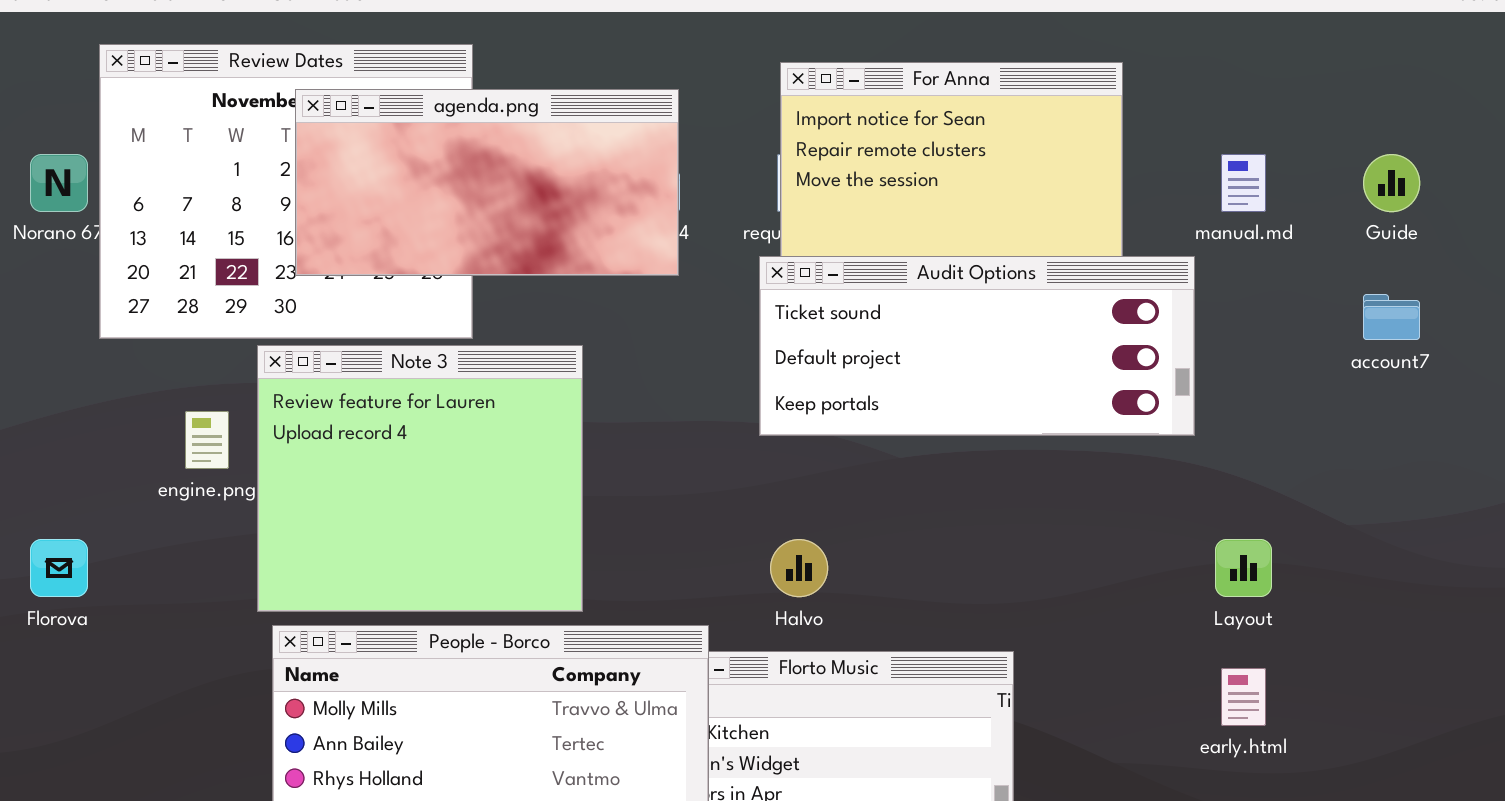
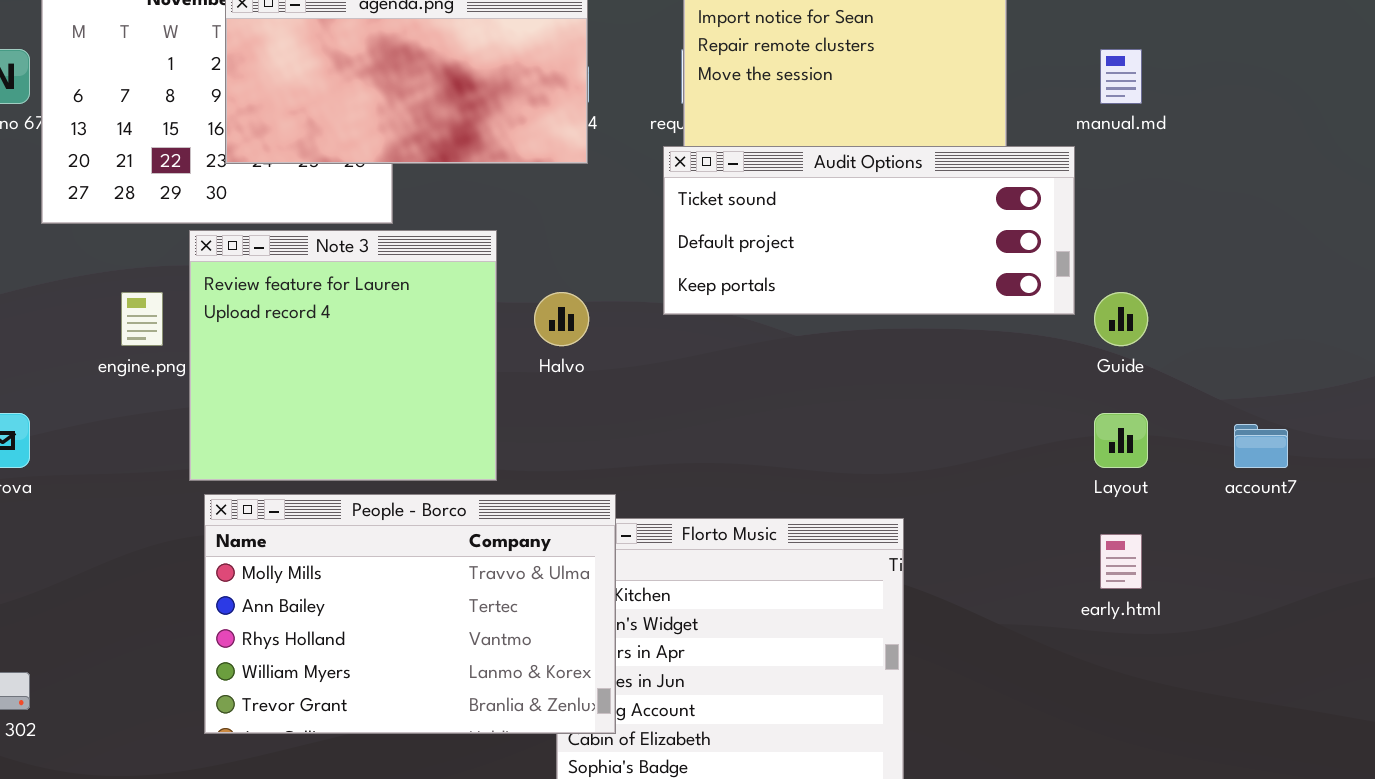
Guide: [1363,154,1420,212] -> [1094,292,1148,346], moved
account7: [1363,294,1420,340] -> [1234,424,1288,468], moved
Halvo: [770,539,828,597] -> [534,292,589,346], moved

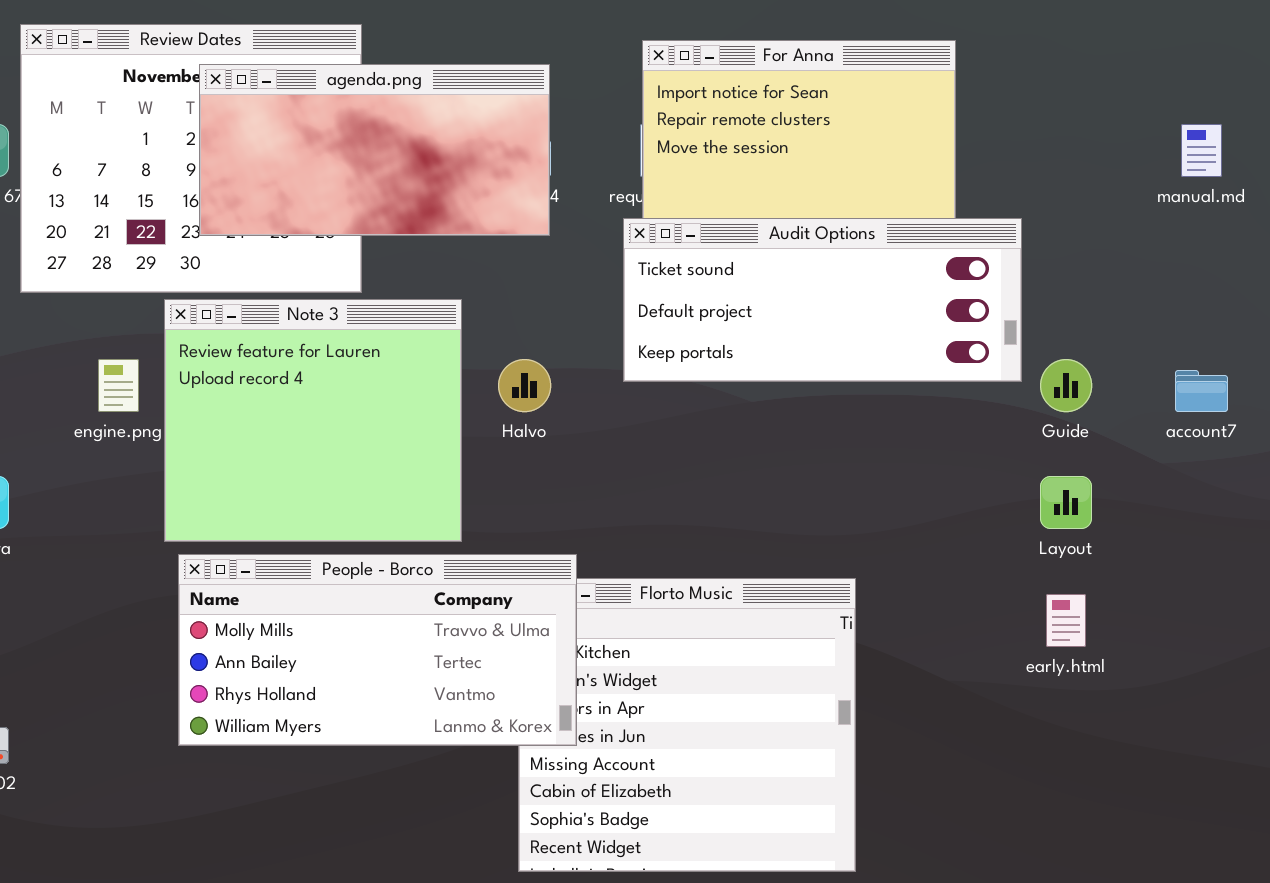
manual.md: [1100,49,1142,104] -> [1181,124,1222,177], moved
account7: [1234,424,1288,468] -> [1175,370,1228,412], moved
People - Borco: [204,494,616,734] -> [178,554,577,746], resized

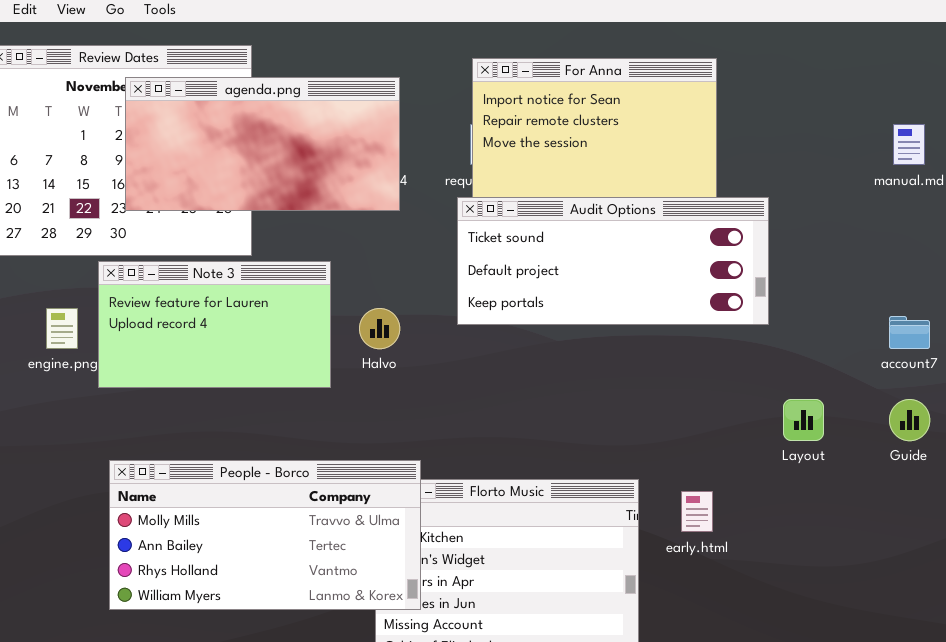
Note 3: [164,299,462,542] -> [98,261,331,388], resized
Guide: [1040,359,1092,412] -> [889,399,930,441], moved
early.html: [1046,594,1086,647] -> [681,491,713,532], moved

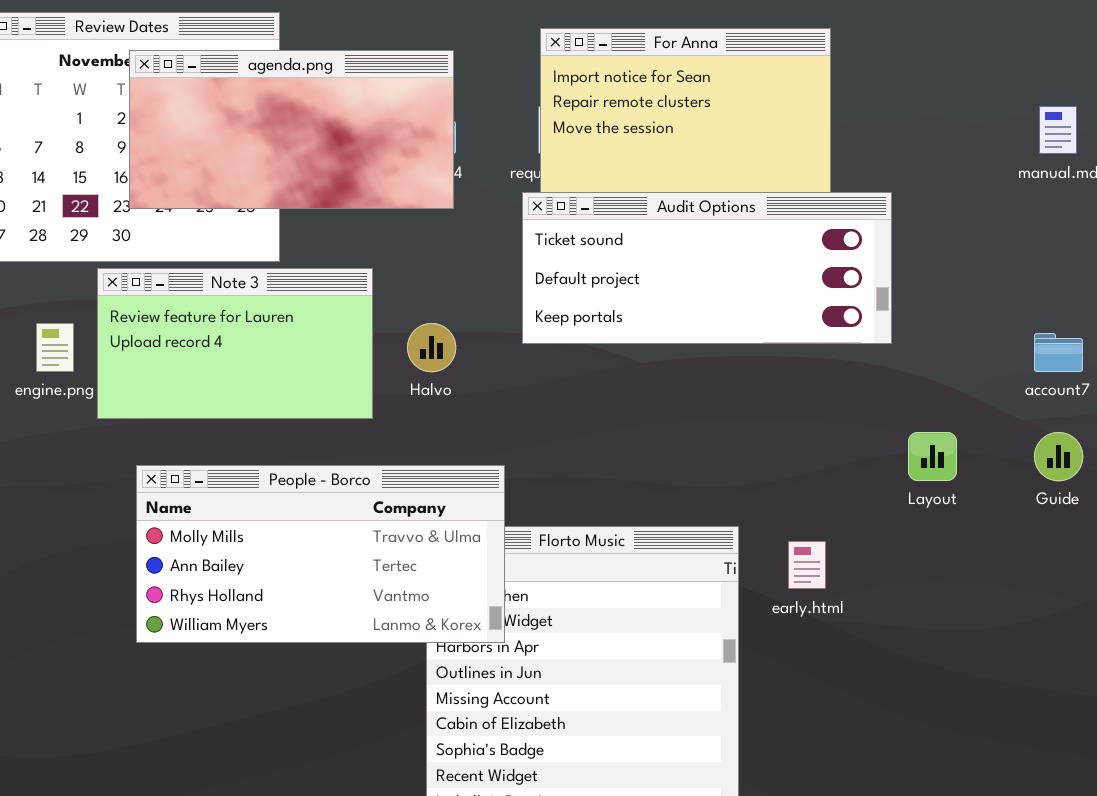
People - Borco: [109,460,421,610] -> [136,465,505,643], moved

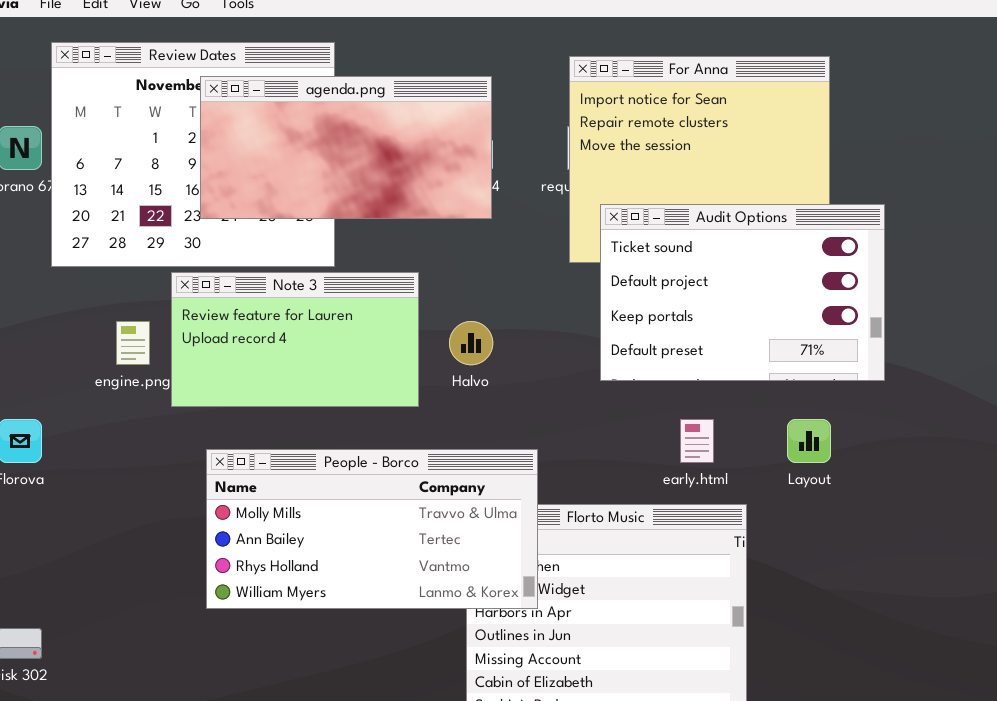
Audit Options: [522,192,892,344] -> [600,204,885,381], resized
Layout: [908,432,957,481] -> [787,419,831,463], moved
early.html: [788,541,826,589] -> [680,419,714,463], moved

